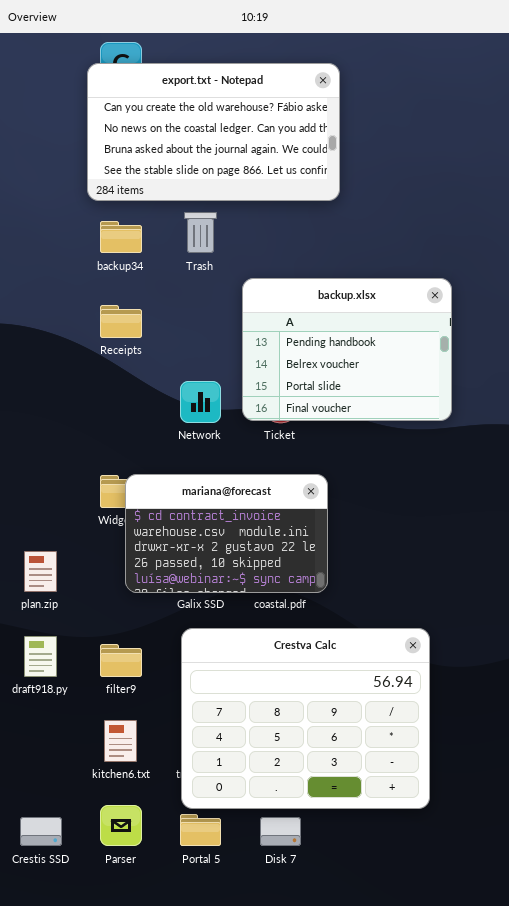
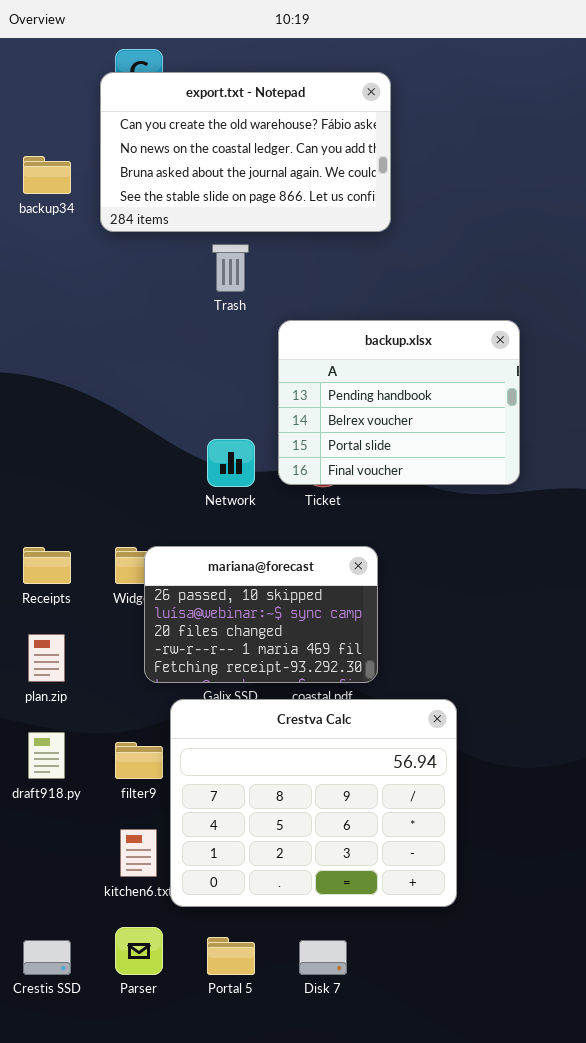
backup34: [100,221,142,253] -> [23,156,71,194], moved
Receipts: [100,305,142,338] -> [23,547,71,584], moved
mariana@forecast: [125,474,328,593] -> [144,546,378,683], scrolled down 3 rows
Crestva Calc: [181,628,430,809] -> [170,699,457,907], moved

